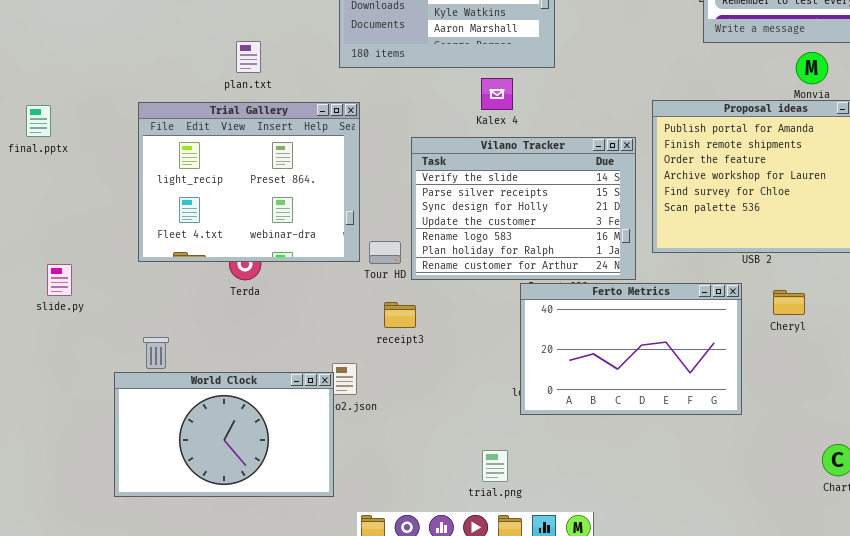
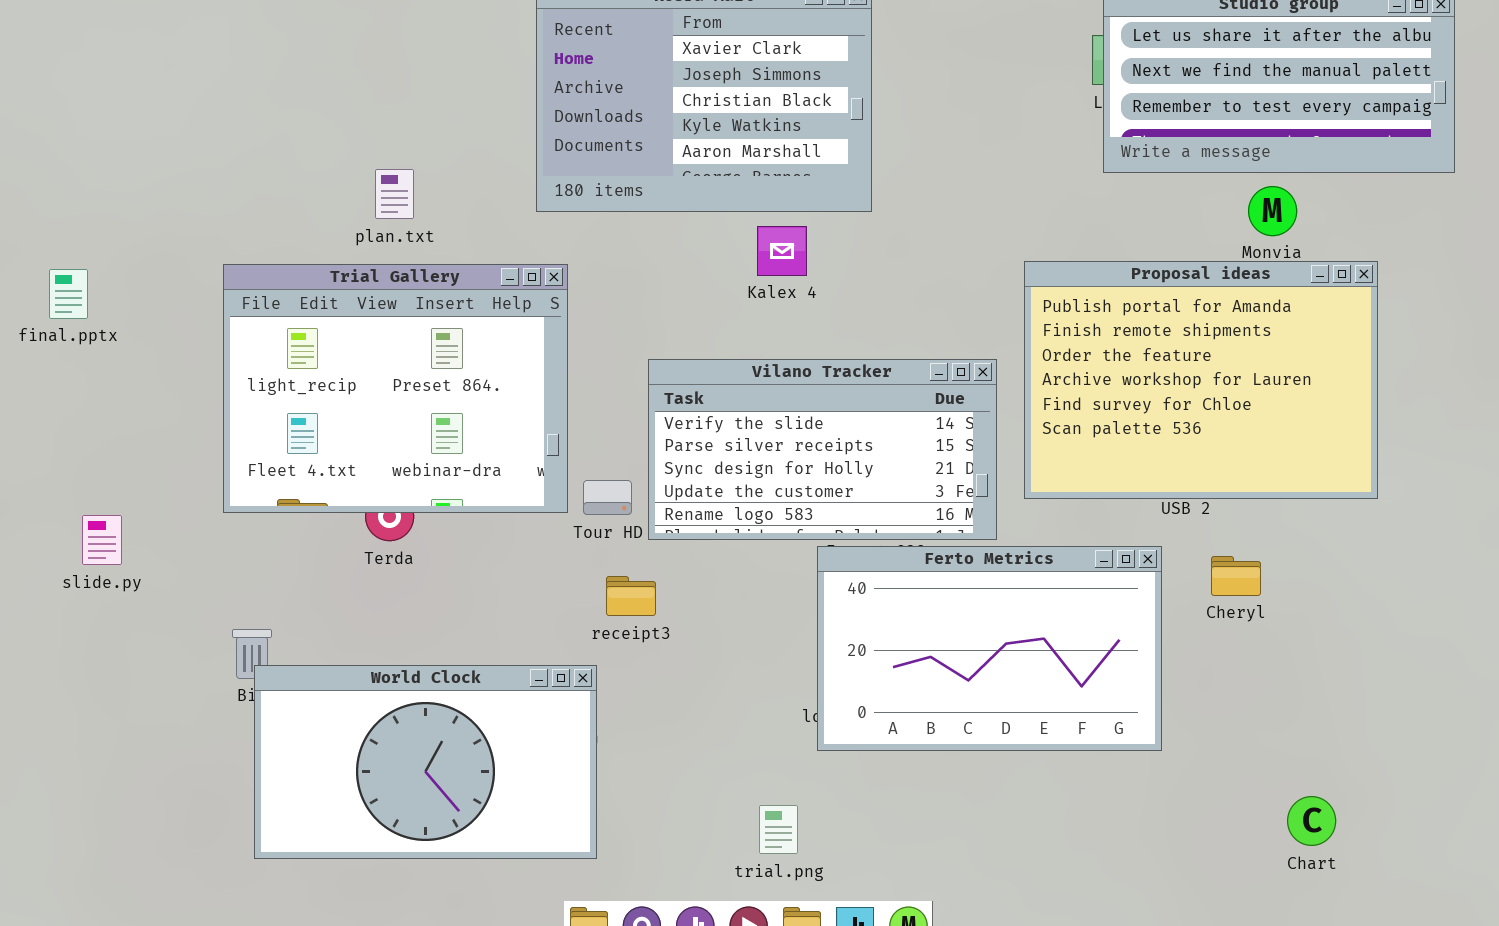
Vilano Tracker: [411,137,636,280] -> [648,359,997,540], resized
World Clock: [114,372,334,497] -> [254,665,597,859], moved

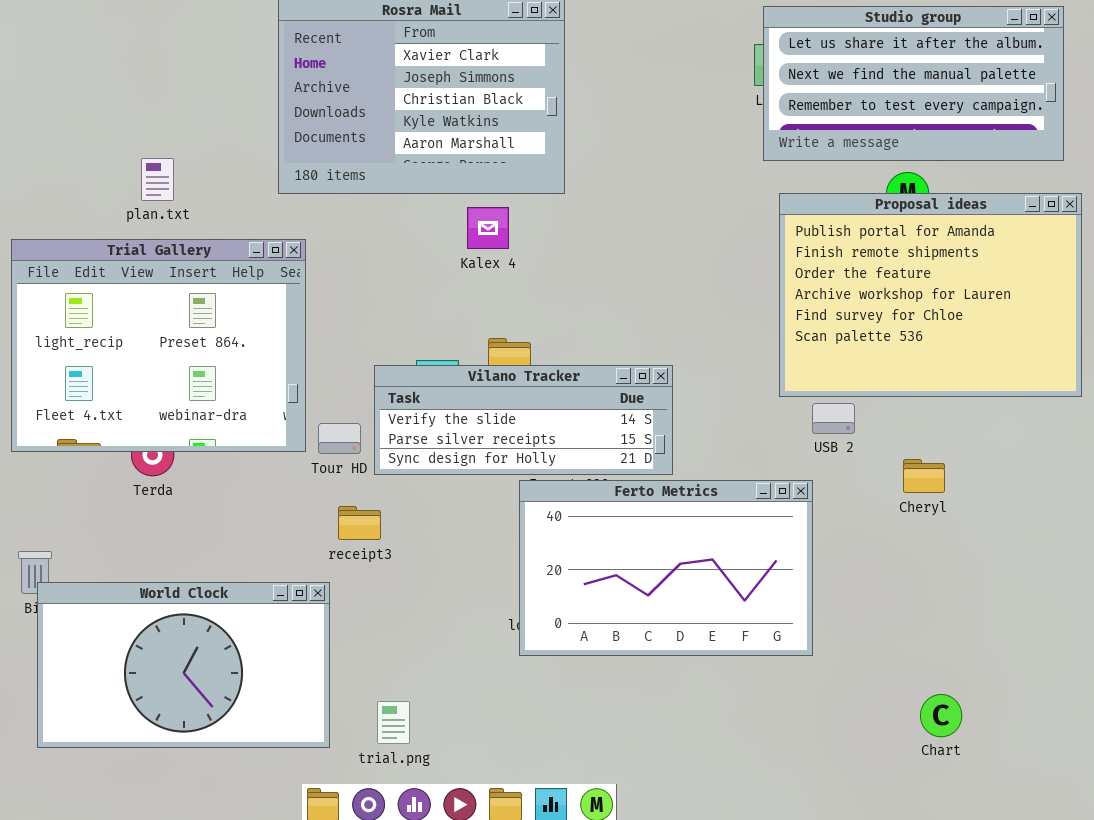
Proposal ideas: [1024,261,1378,499] -> [779,193,1082,397], moved
Vilano Tracker: [648,359,997,540] -> [374,365,673,475], resized
Cheryl: [1211,556,1261,596] -> [903,459,945,493], moved
trial.png: [759,805,798,854] -> [377,701,410,744], moved

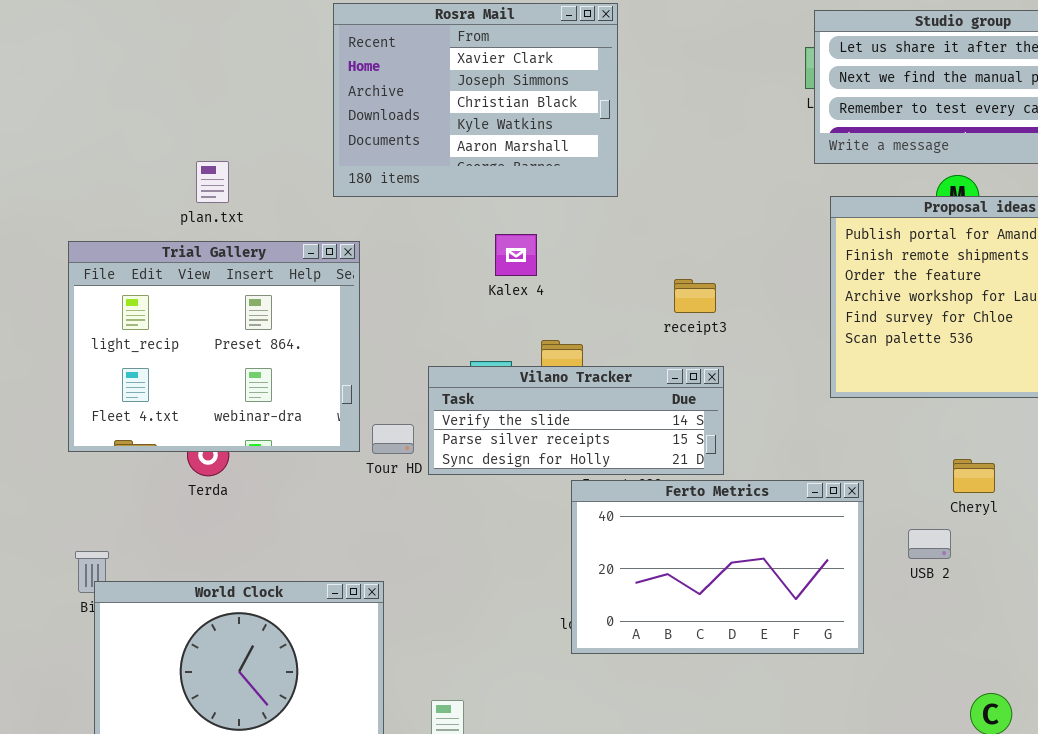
Kalex 4: [467,207,509,249] -> [495,234,537,276], moved
USB 2: [812,403,855,434] -> [908,529,951,559], moved
receipt3: [338,506,381,540] -> [674,279,716,313], moved

